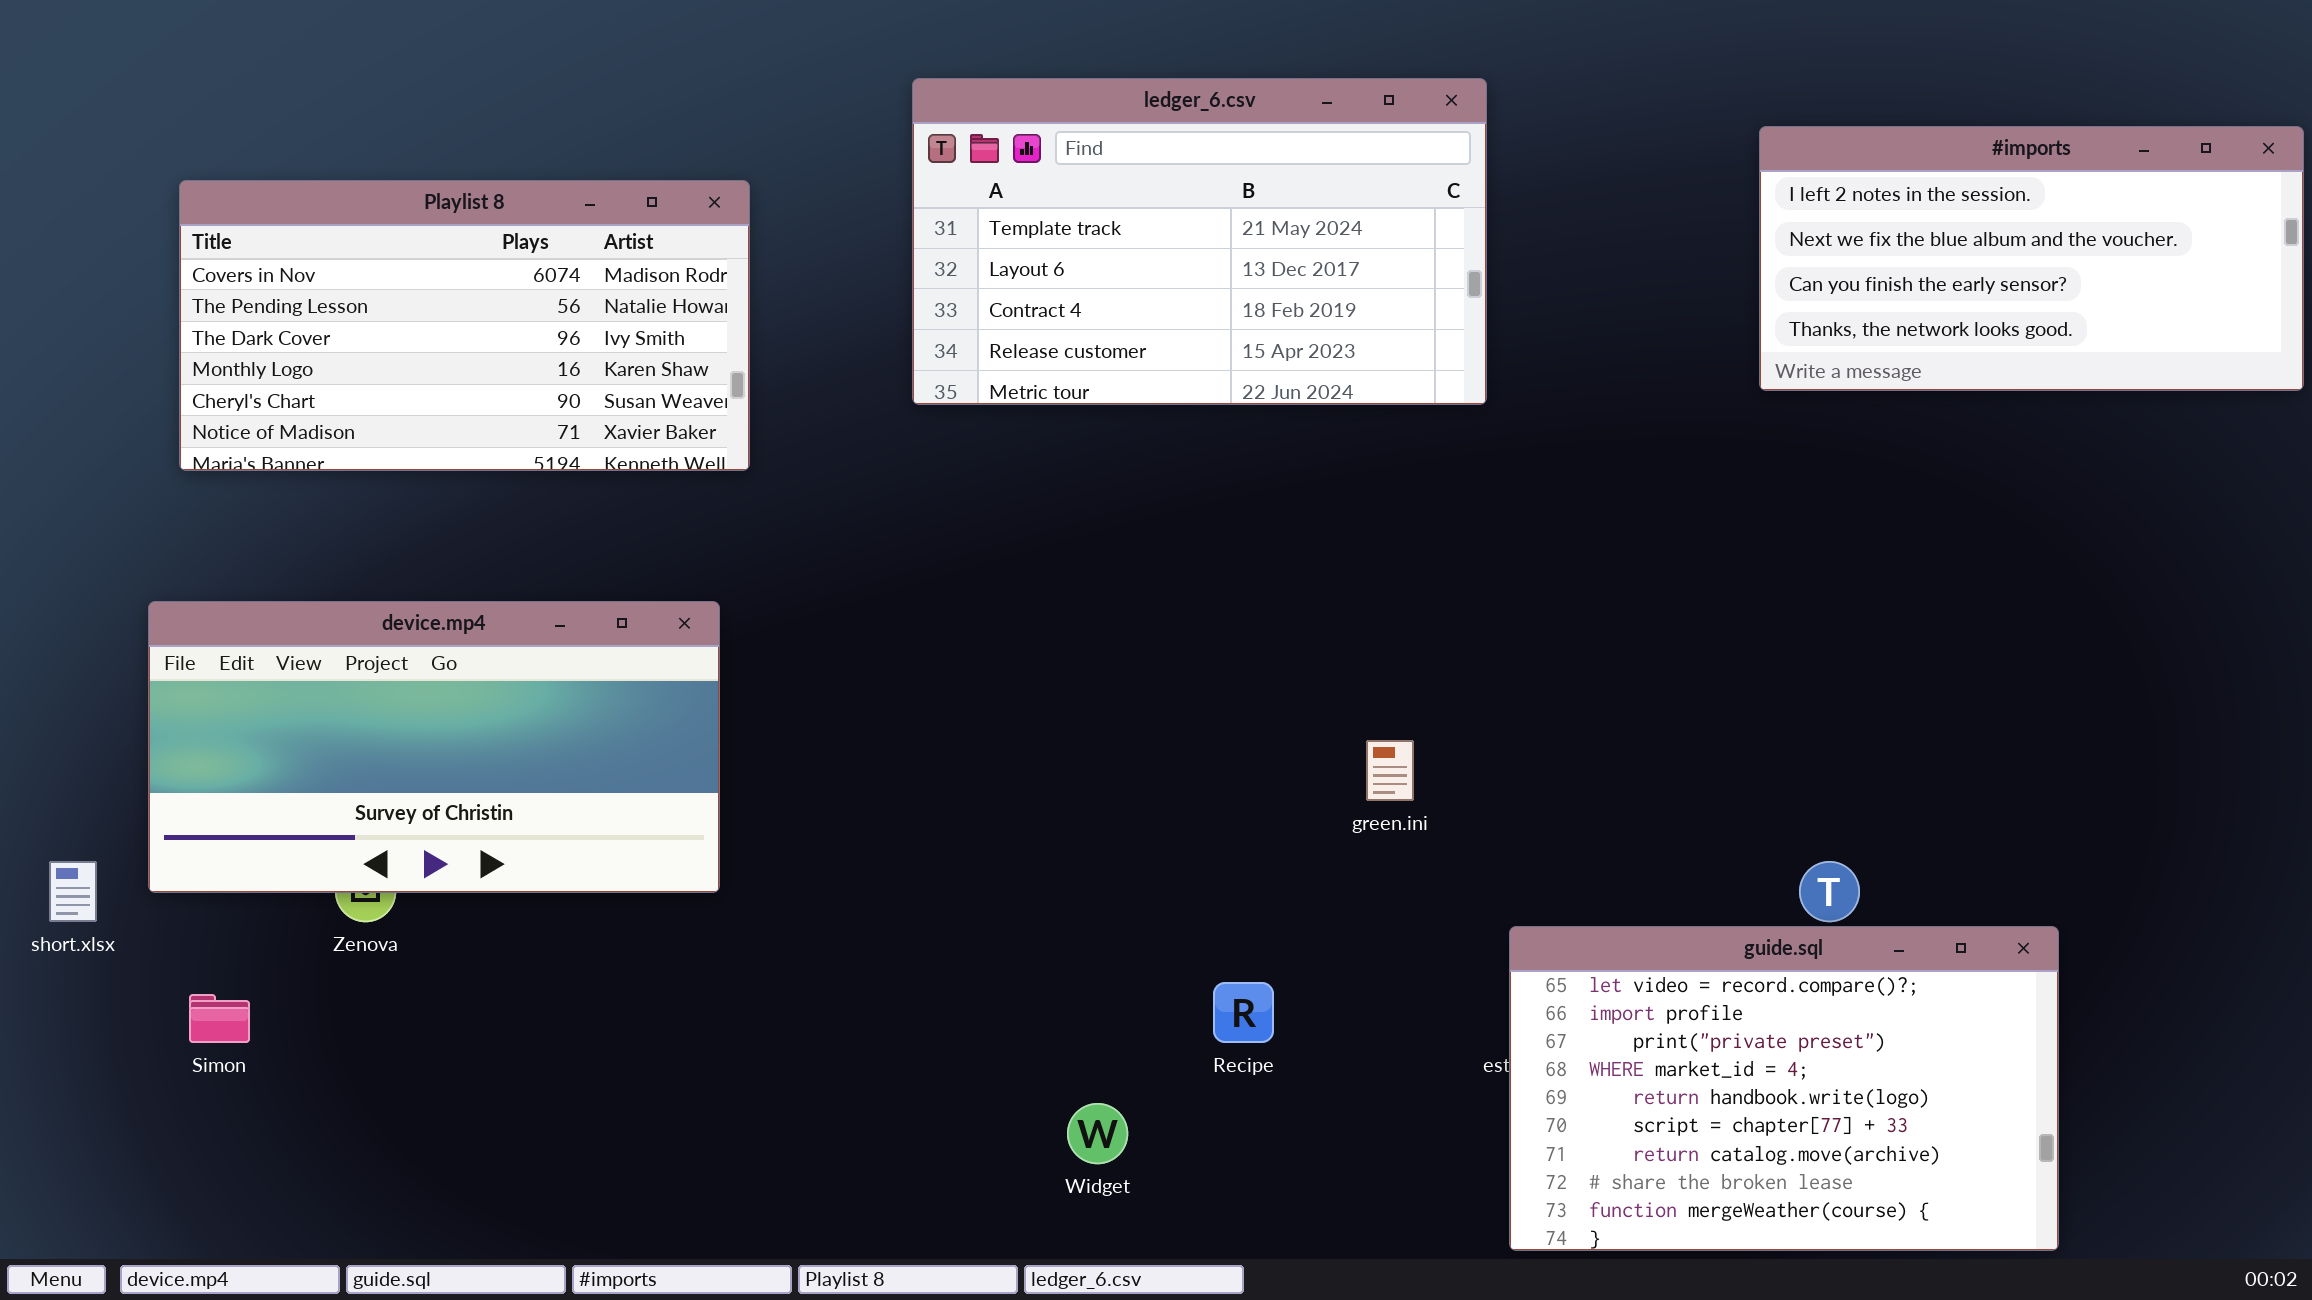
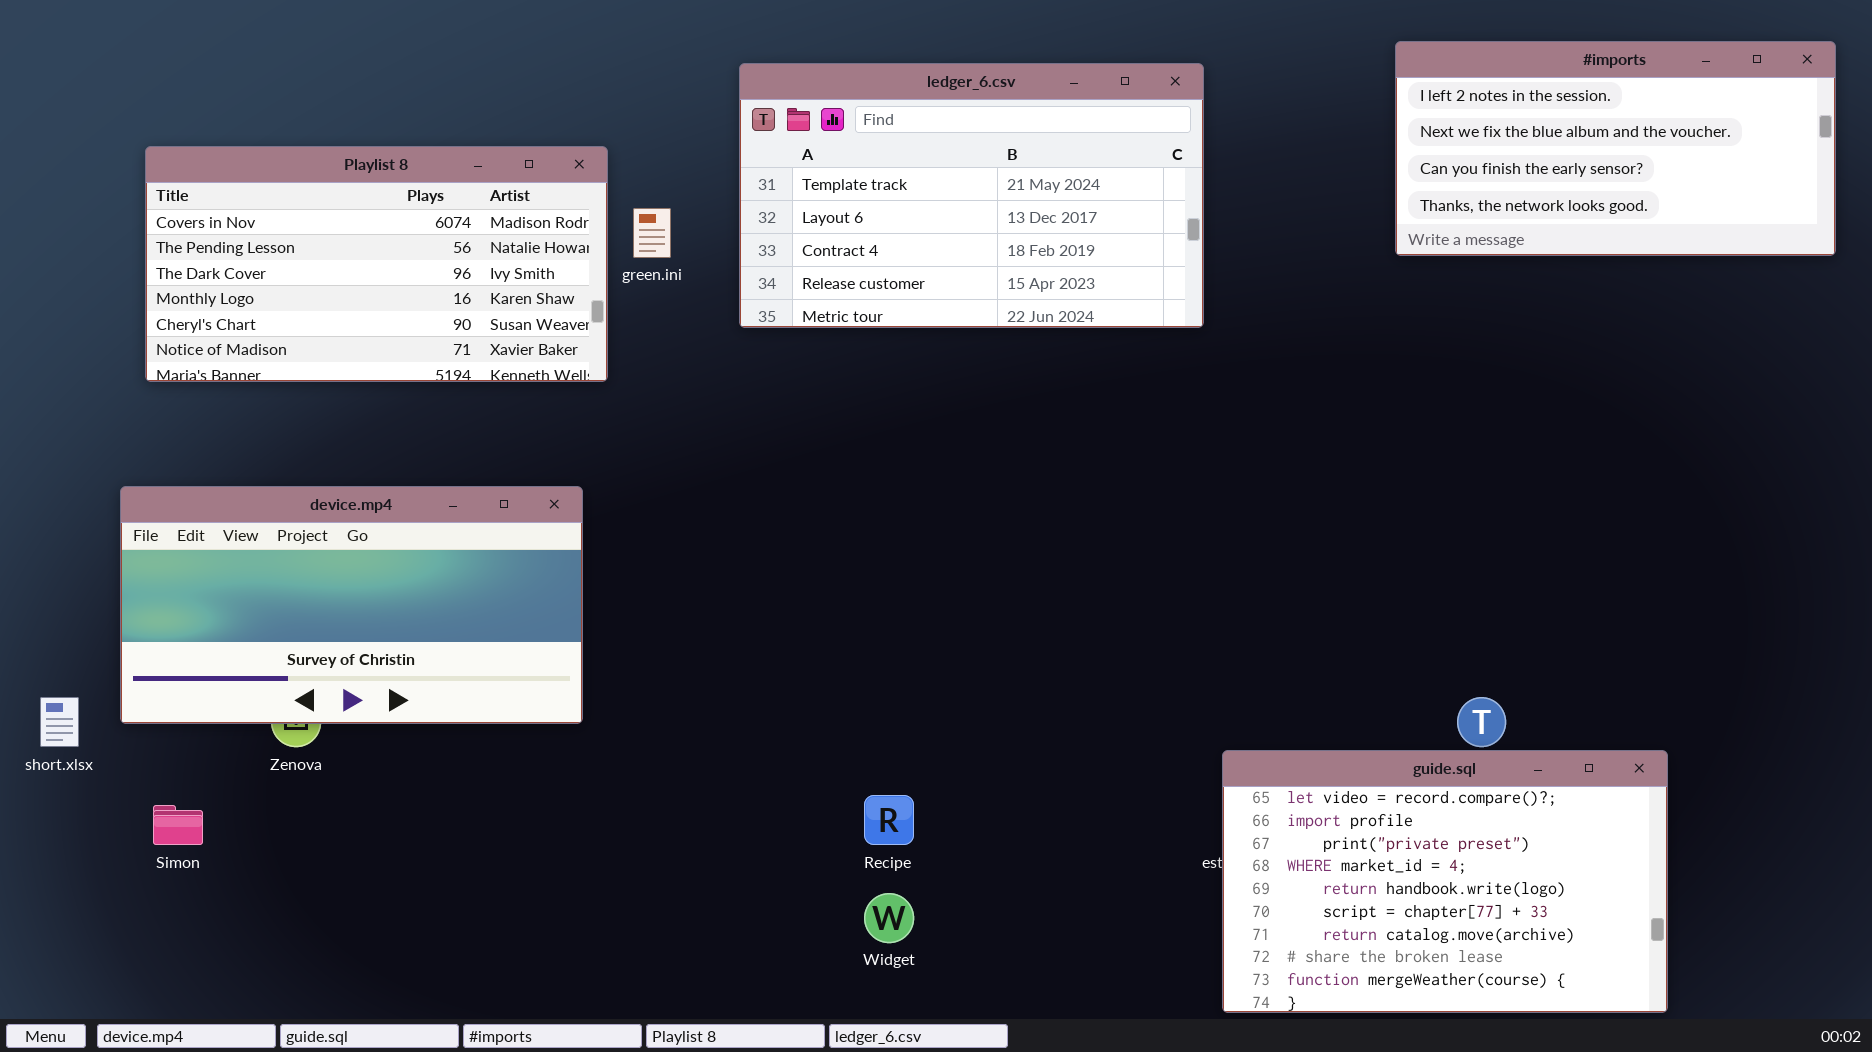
#imports: [1759,126,2304,391] -> [1395,41,1836,256], moved
green.ini: [1366,740,1414,801] -> [633,208,671,258], moved
Recipe: [1213,982,1274,1043] -> [864,795,914,845], moved

